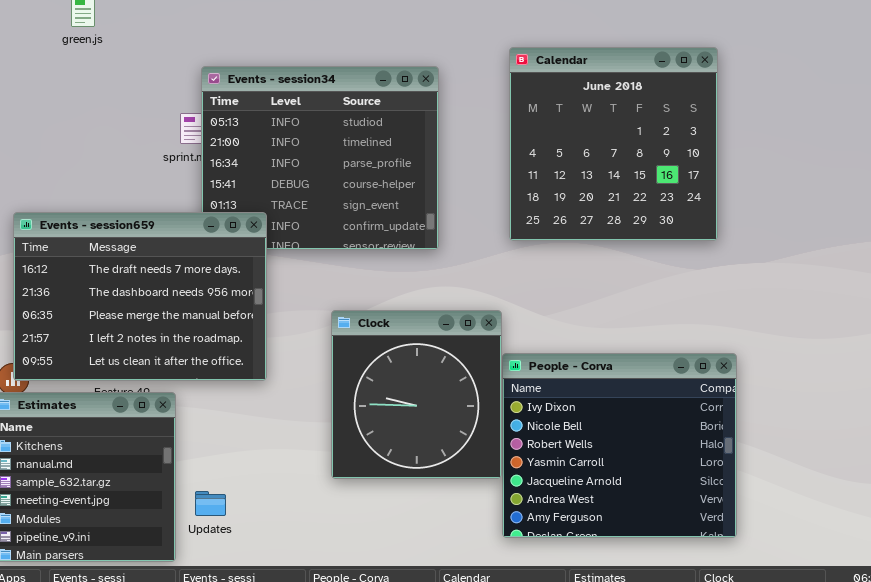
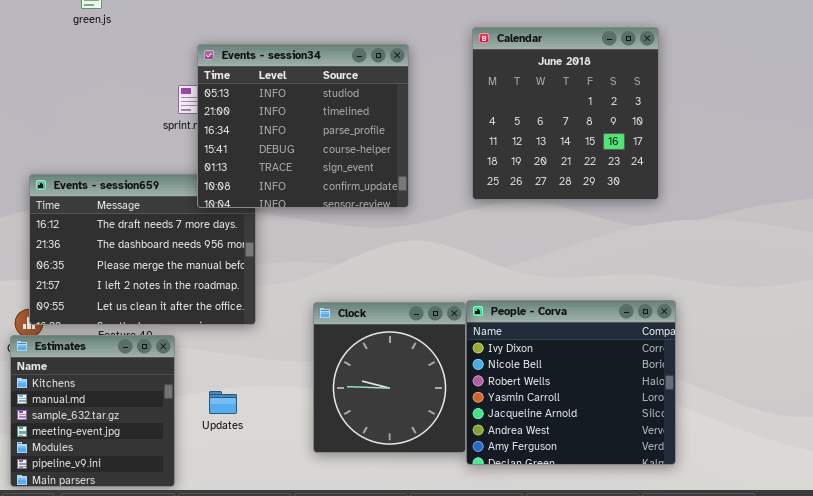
Events - session34: [201,66,439,250] -> [197,44,409,208], raised
Clock: [331,310,502,479] -> [313,302,466,453], moved
Updates: [195,491,226,516] -> [209,391,237,414], moved

